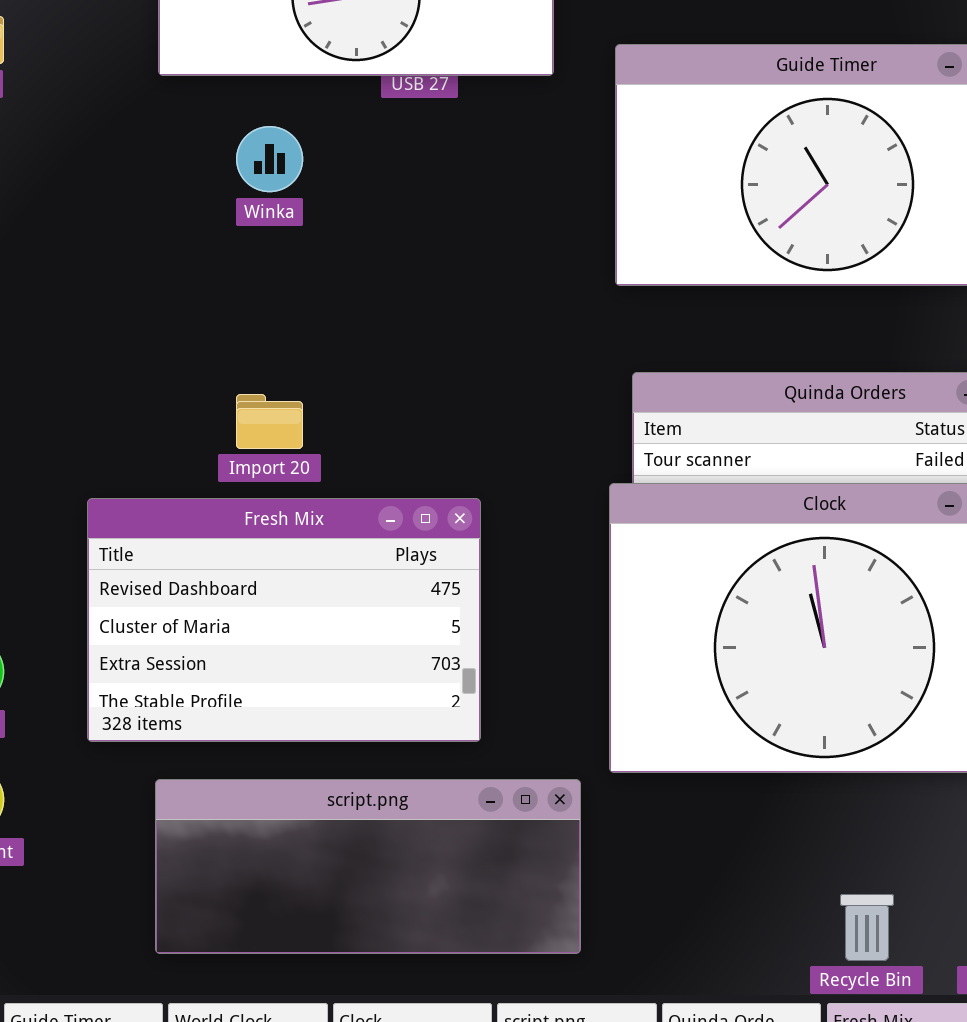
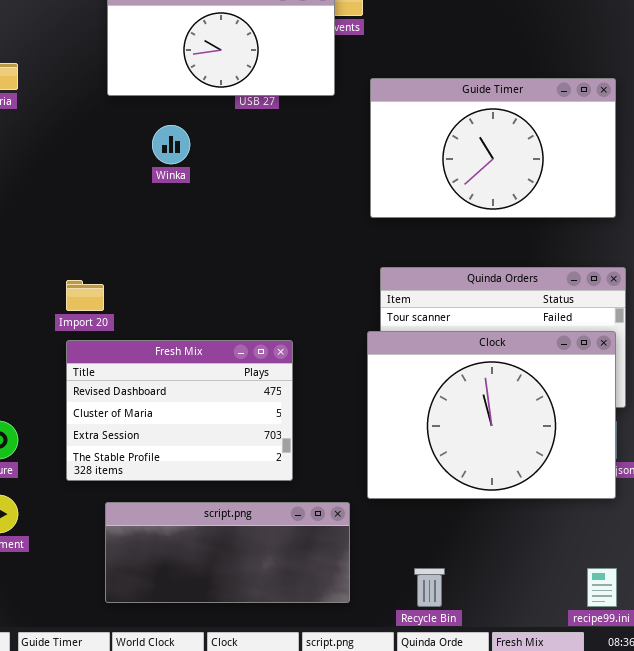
Import 20: [236,394,303,449] -> [66,280,104,311], moved
Recycle Bin: [840,894,894,961] -> [414,568,445,607], moved

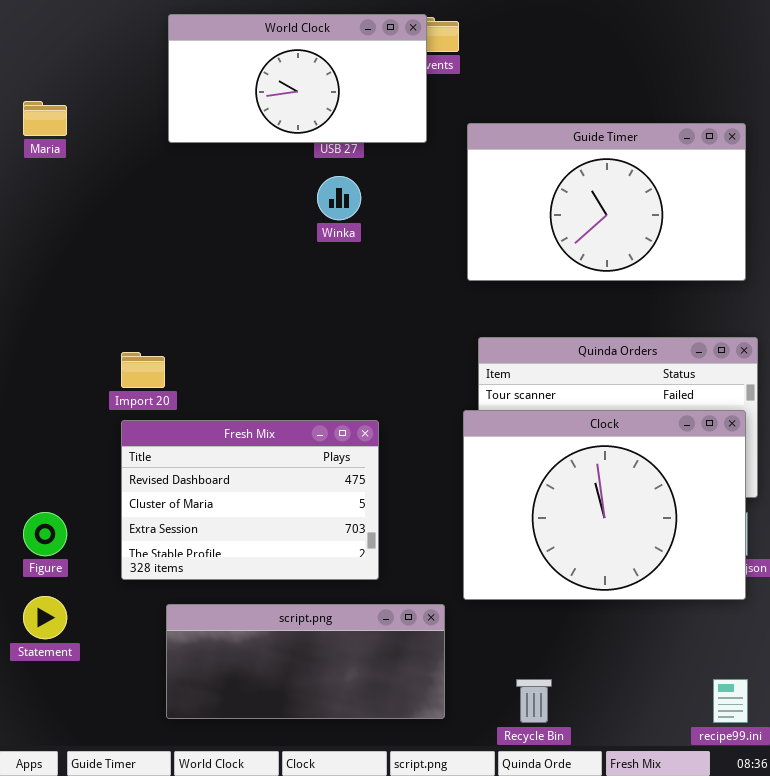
Winka: [152,125,190,164] -> [317,176,361,220], moved

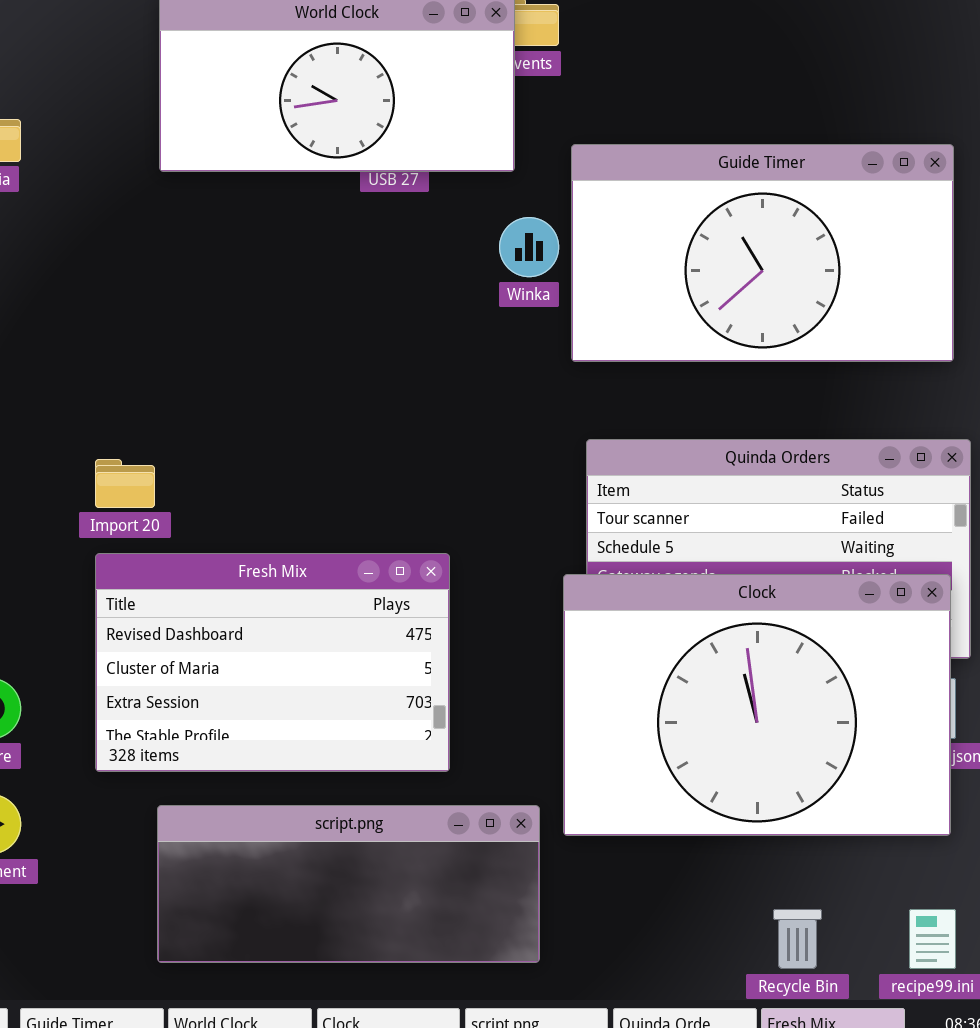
Winka: [317,176,361,220] -> [499,217,559,277], moved
Clock: [463,410,746,600] -> [563,574,951,836], moved
Recycle Bin: [516,679,552,723] -> [773,909,822,969], moved

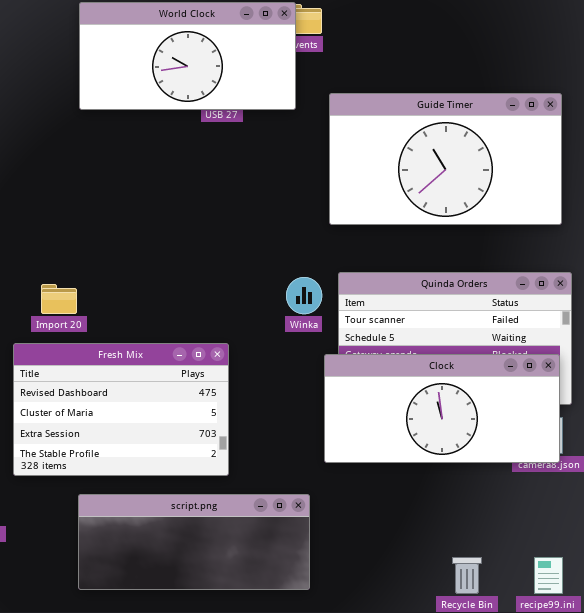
Winka: [499,217,559,277] -> [286,277,322,314], moved
Fresh Mix: [95,553,450,772] -> [13,343,229,476], moved
Clock: [563,574,951,836] -> [324,354,560,463], resized

